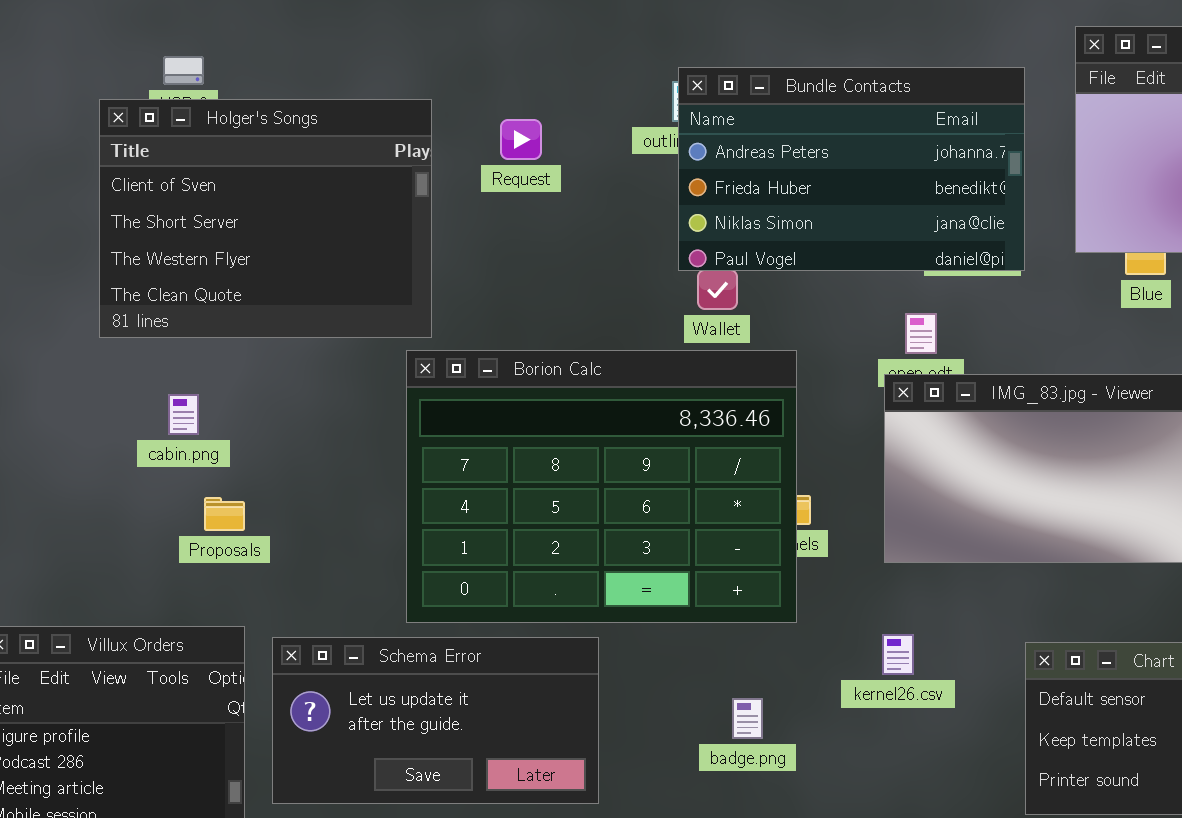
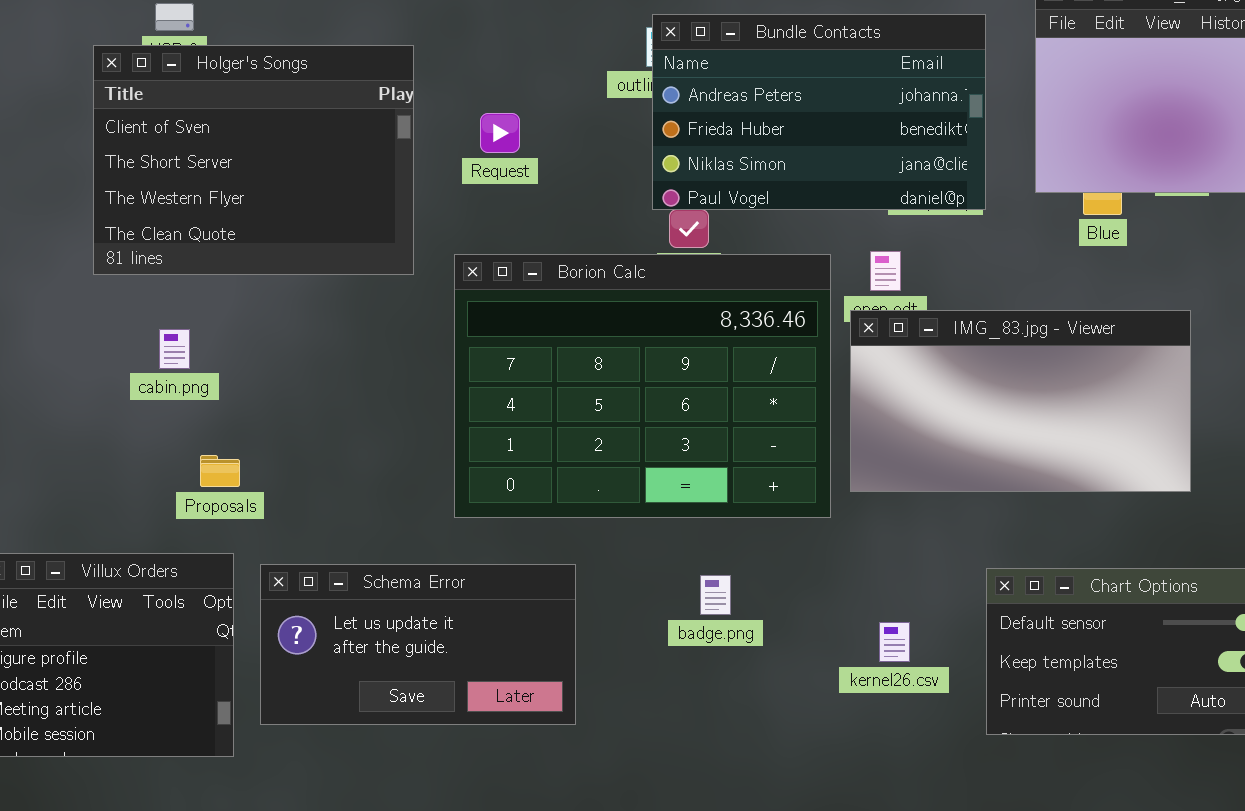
Request: [500,119,542,160] -> [480,113,520,153], moved
Borion Calc: [406,350,797,623] -> [454,254,831,518], moved
Proposals: [204,497,245,531] -> [200,455,240,487], moved
kernel26.csv: [882,634,914,675] -> [879,622,910,662], moved
badge.png: [732,698,763,739] -> [700,575,731,615], moved

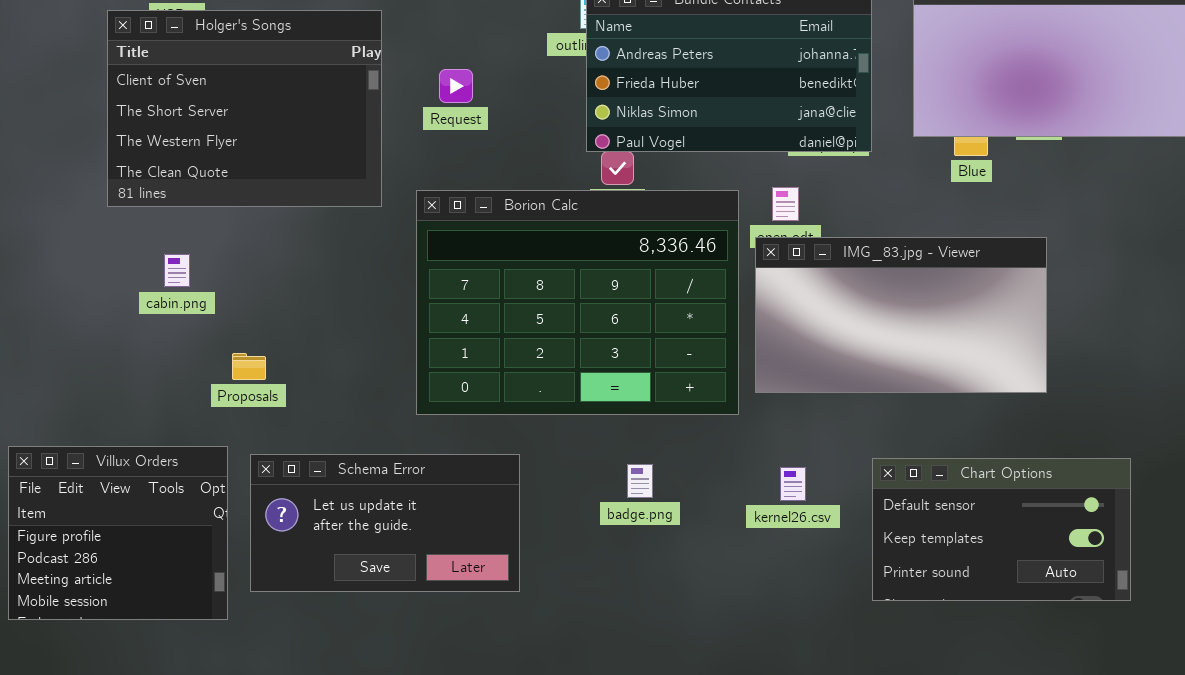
Proposals: [200,455,240,487] -> [232,353,266,380], moved
kernel26.csv: [879,622,910,662] -> [780,467,806,501], moved

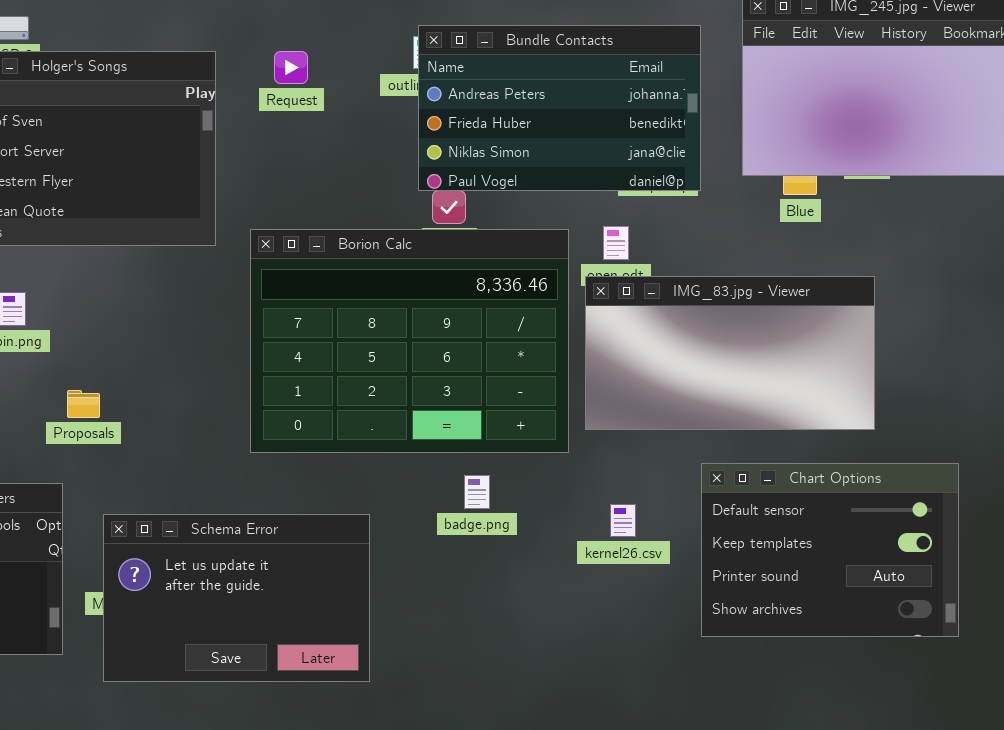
Request: [439,69,473,103] -> [274,51,308,84], moved
Schema Error: [250,454,520,592] -> [103,514,370,682], moved, resized
Chart Options: [872,458,1131,601] -> [701,463,959,637], resized
badge.png: [627,464,653,498] -> [464,475,490,509], moved

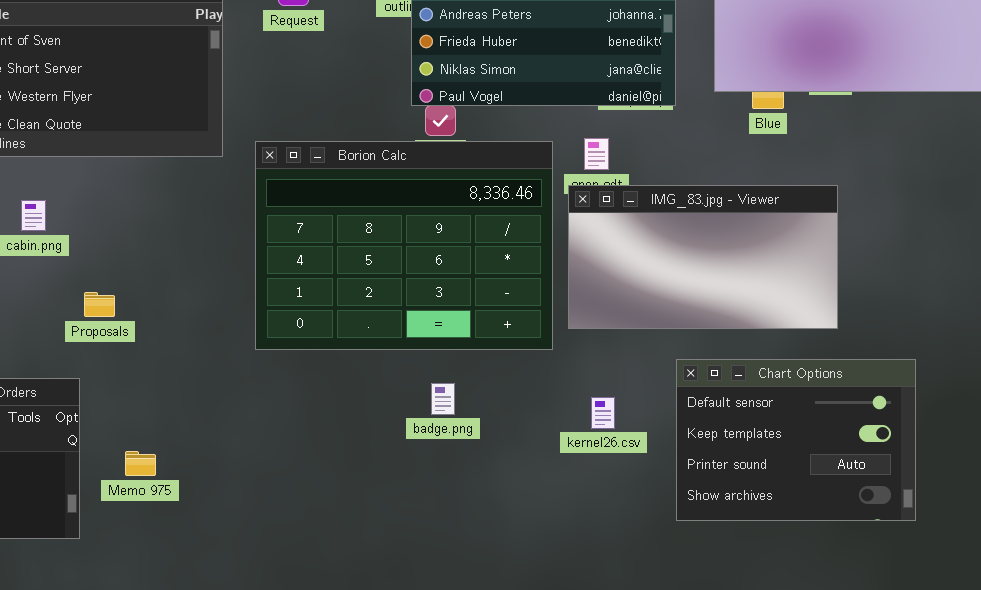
badge.png: [464,475,490,509] -> [431,383,455,415], moved
Schema Error: [103,514,370,682] -> none, closed

